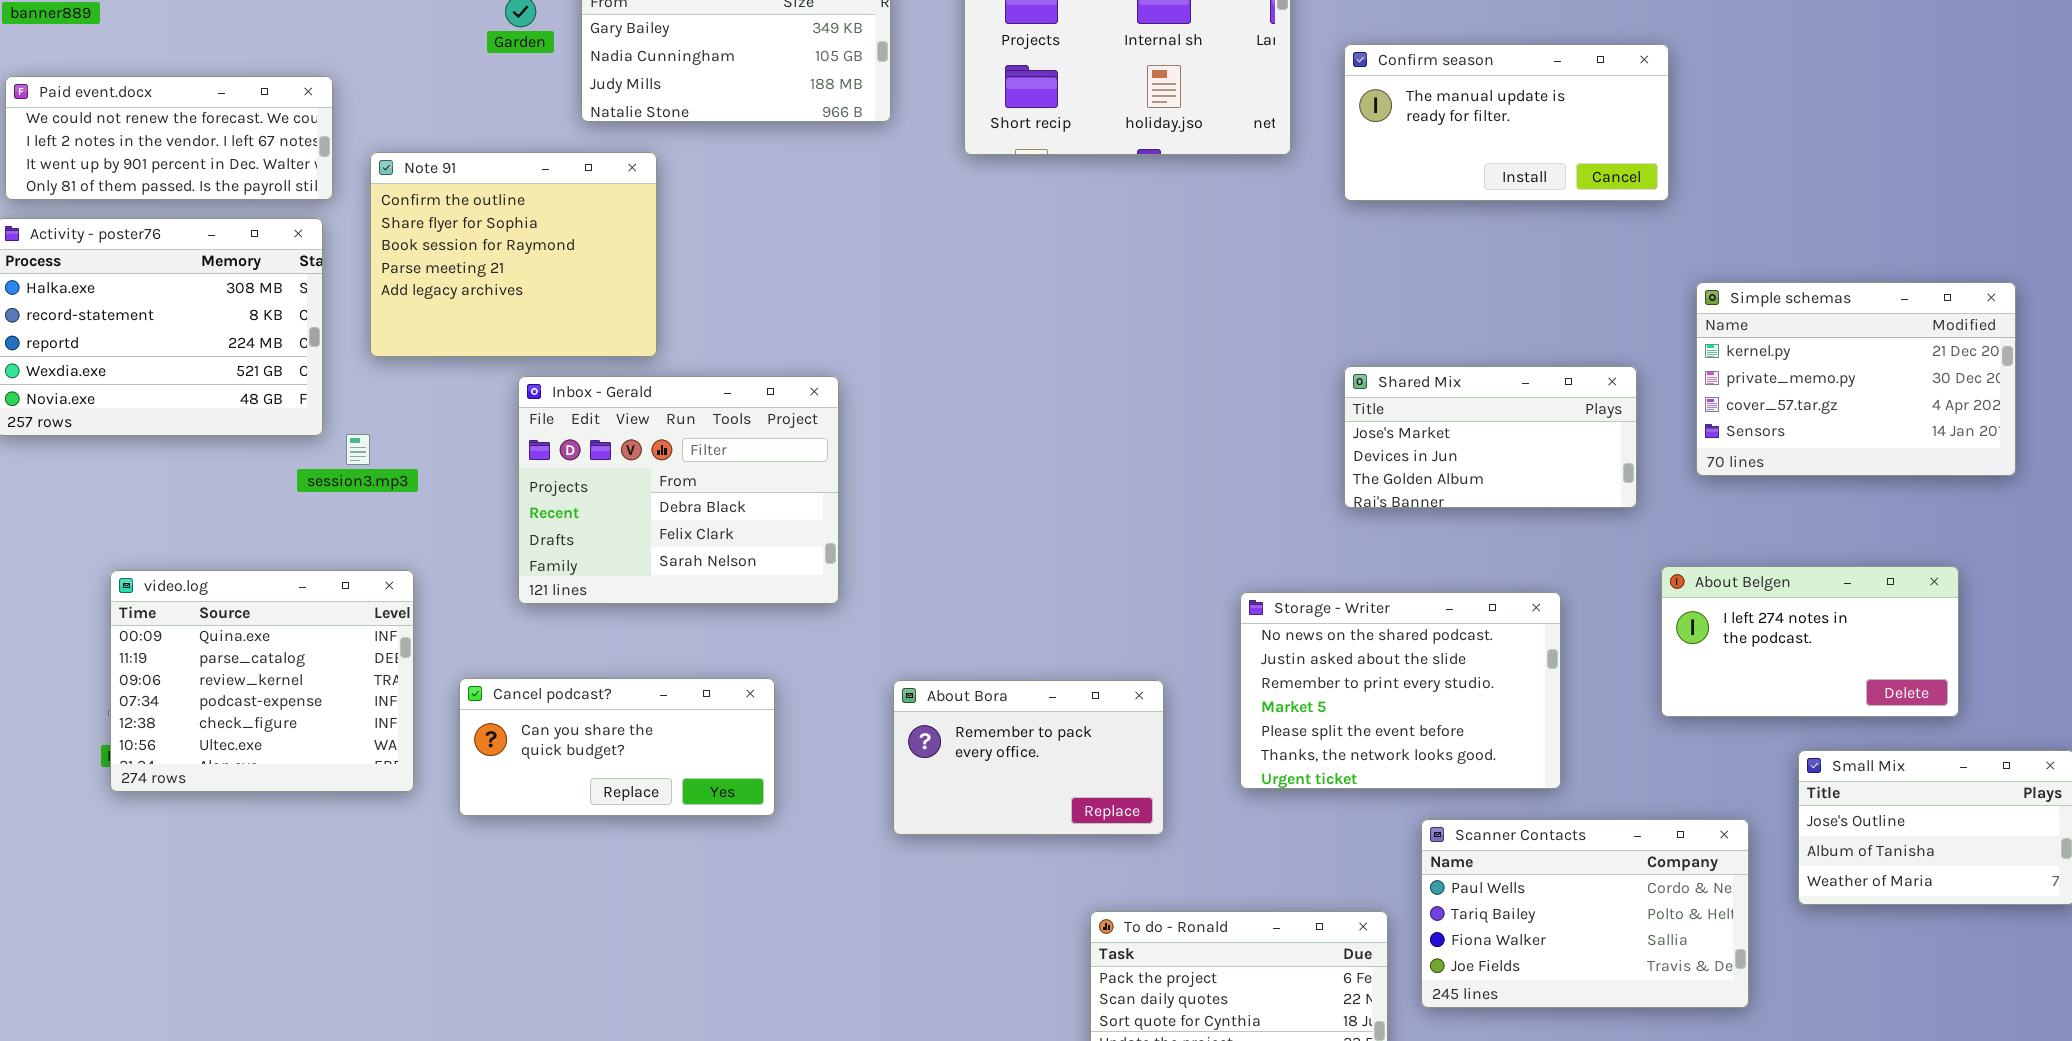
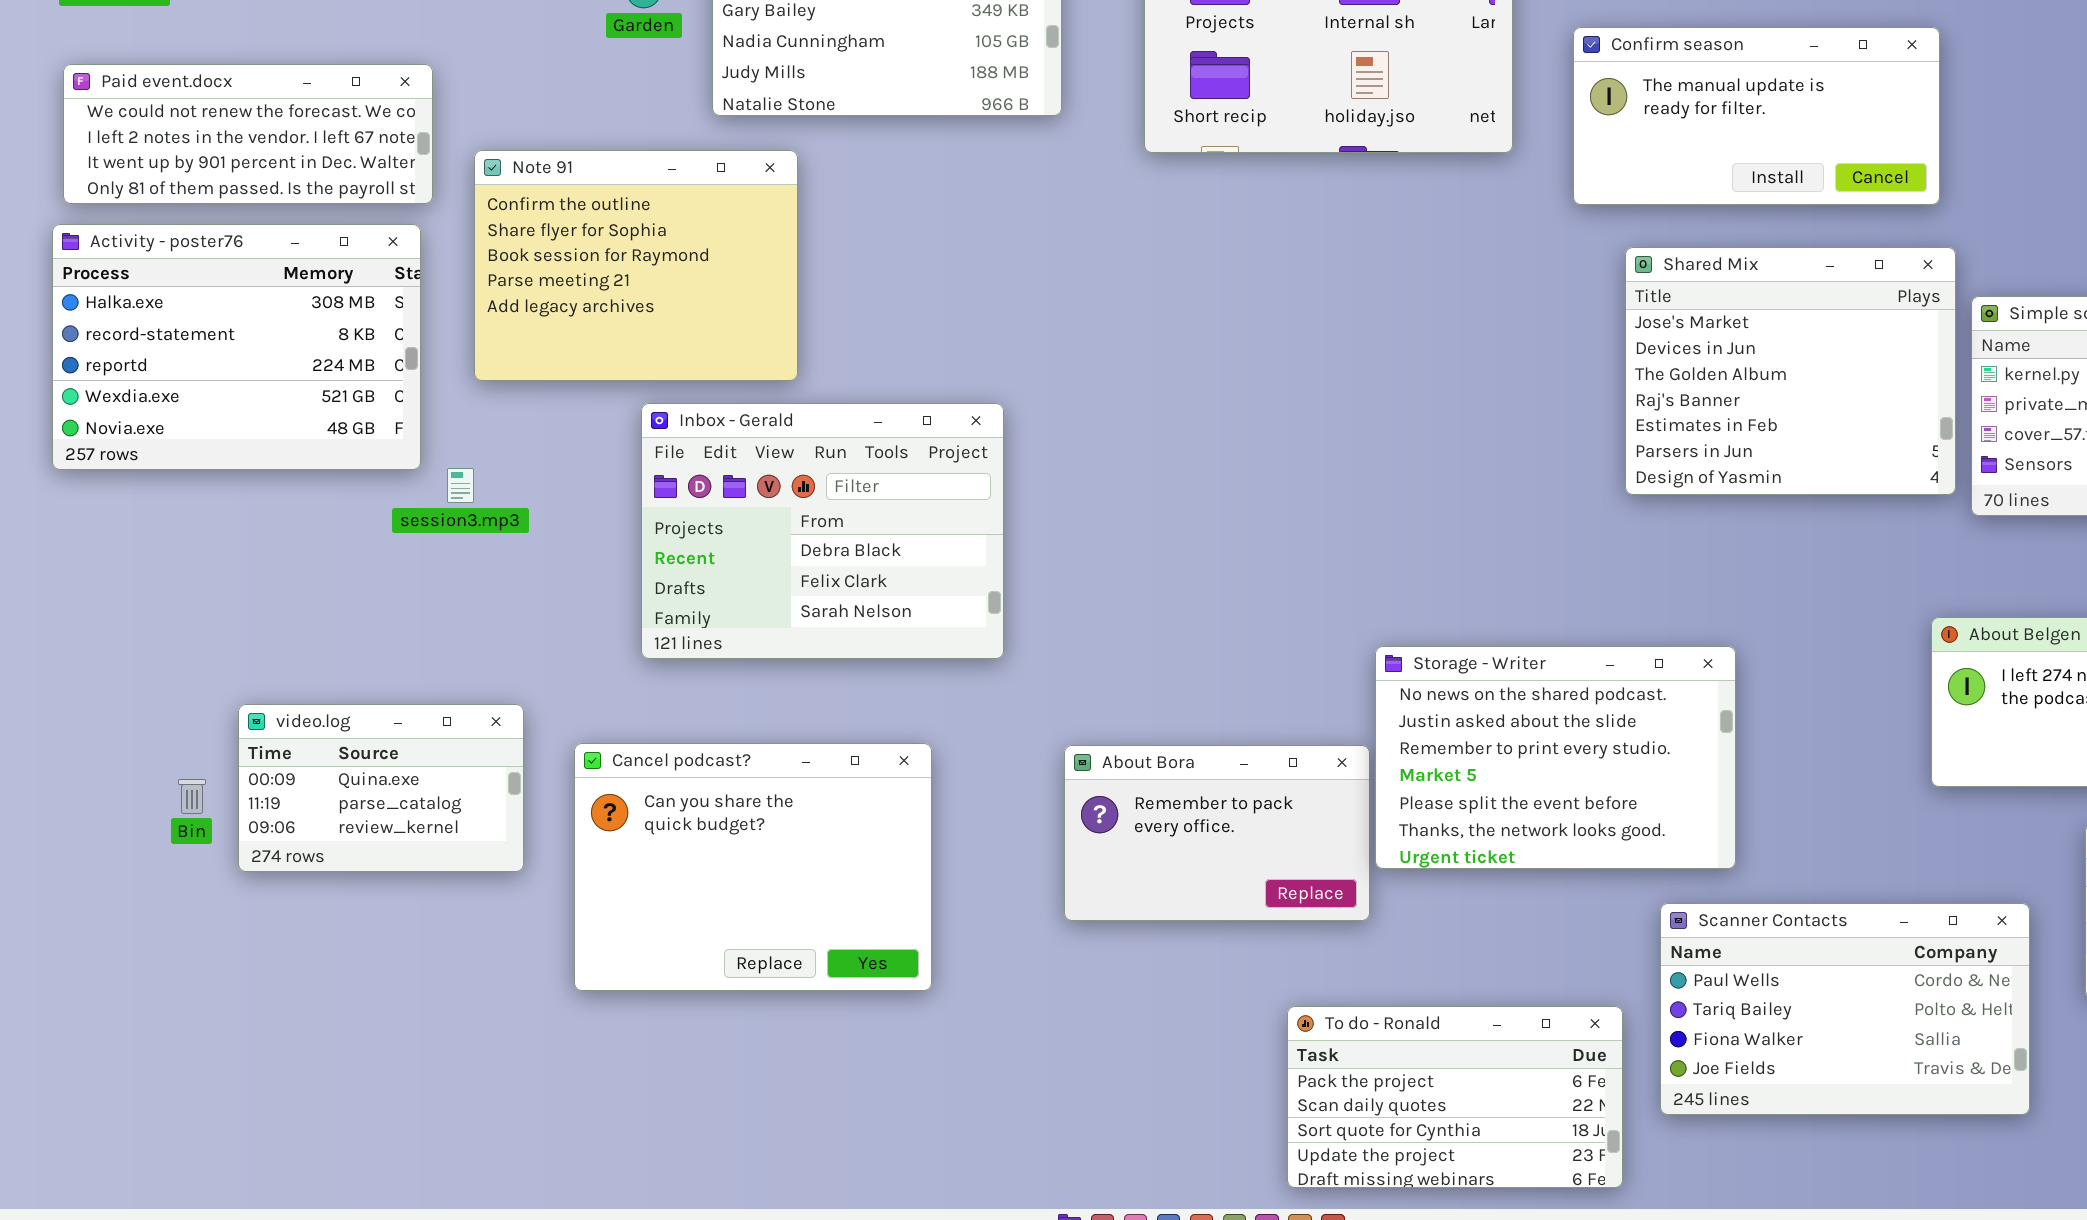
Shared Mix: [1344,366,1637,508] -> [1625,247,1956,495], moved, resized
video.log: [110,570,414,792] -> [238,704,524,872], resized
Storage - Writer: [1240,592,1561,789] -> [1375,646,1736,869], moved
Cancel podcast?: [459,678,775,816] -> [574,743,932,991], resized

